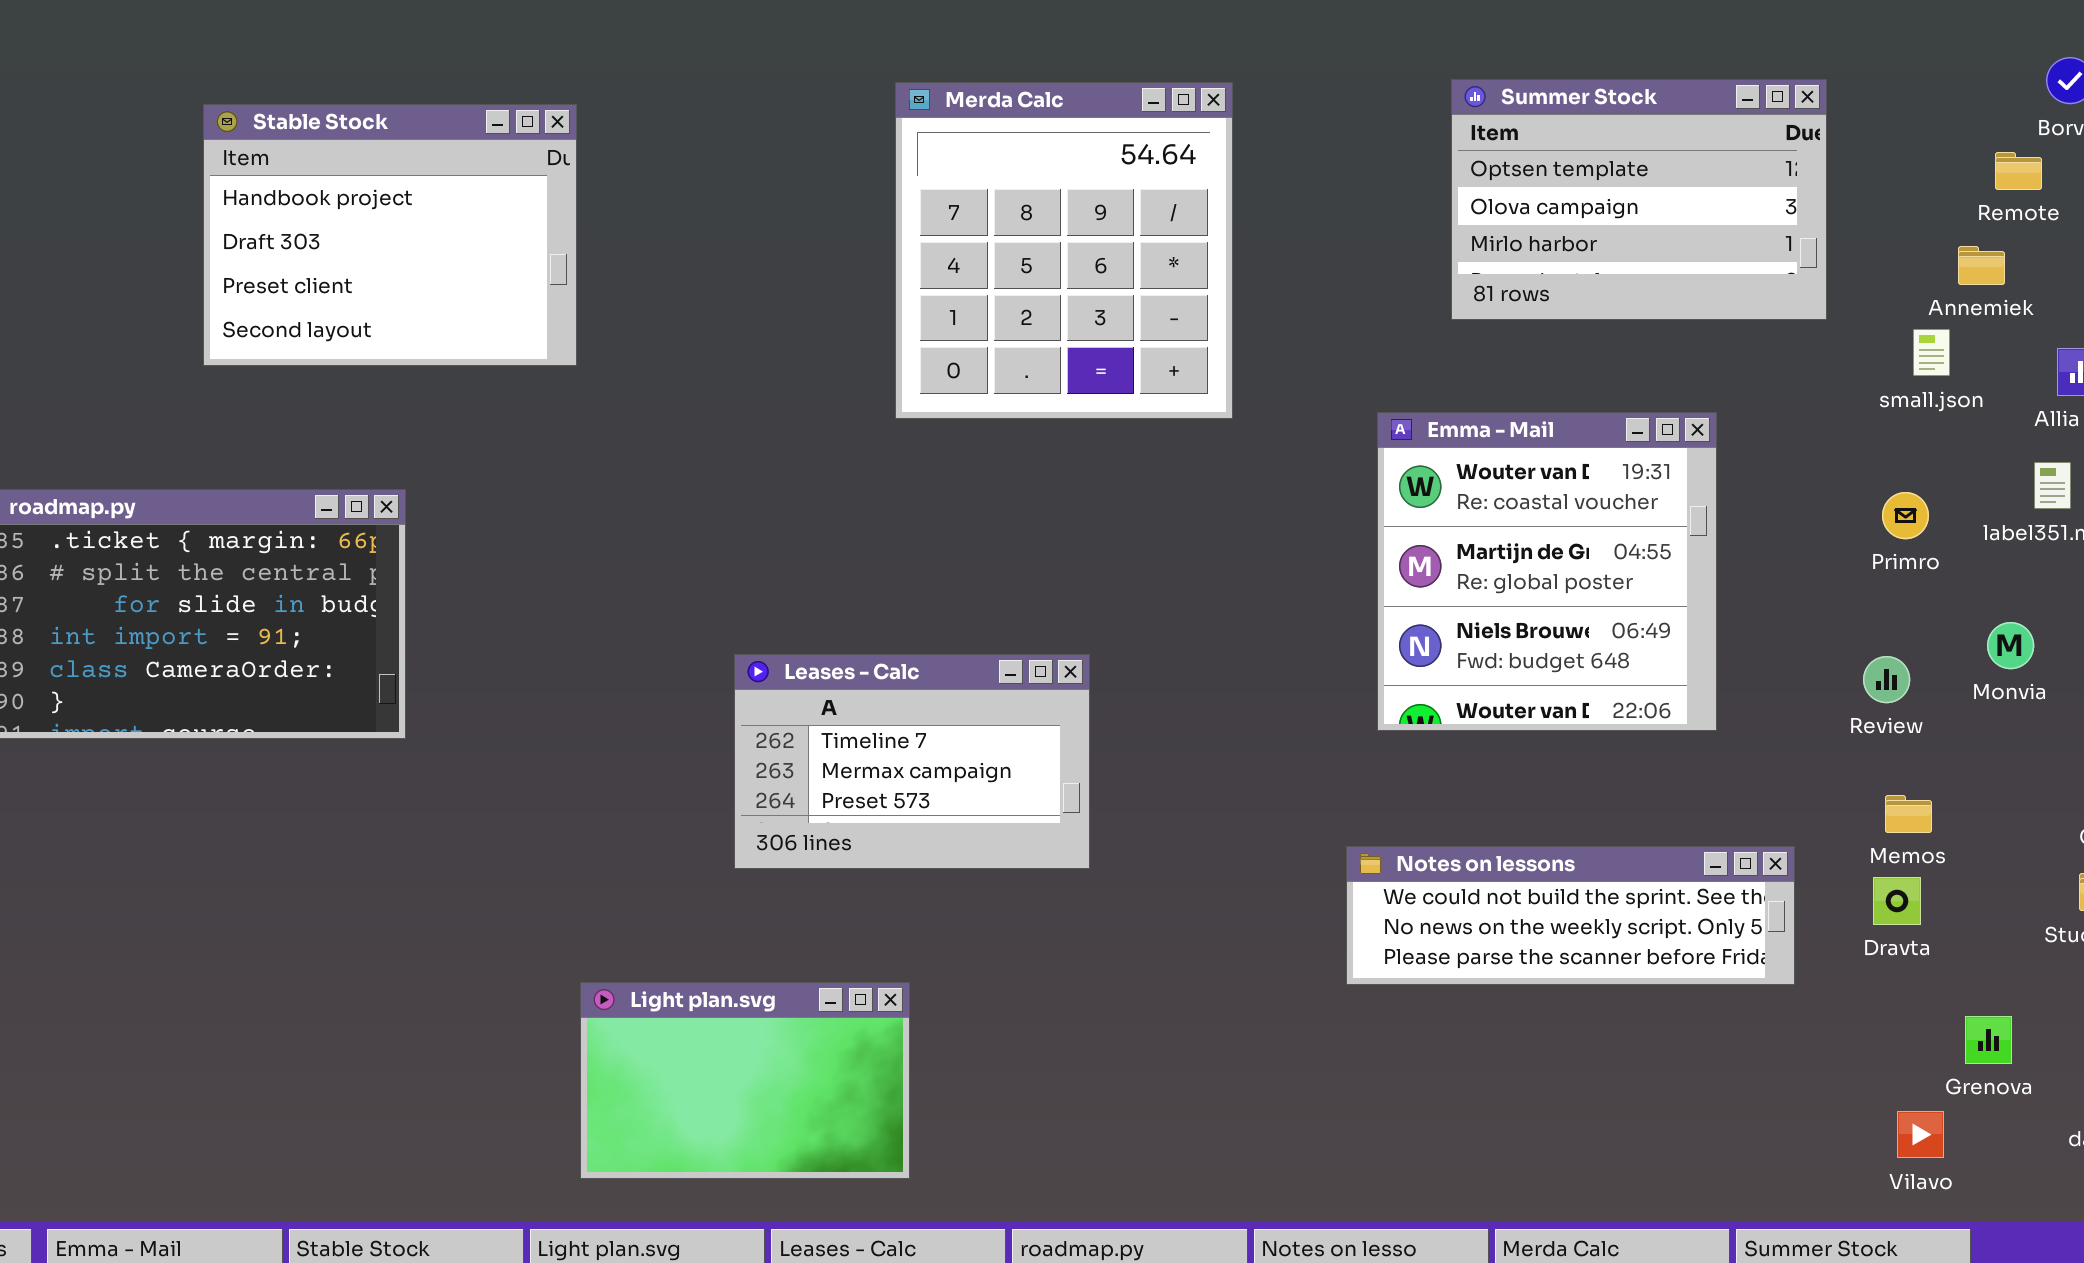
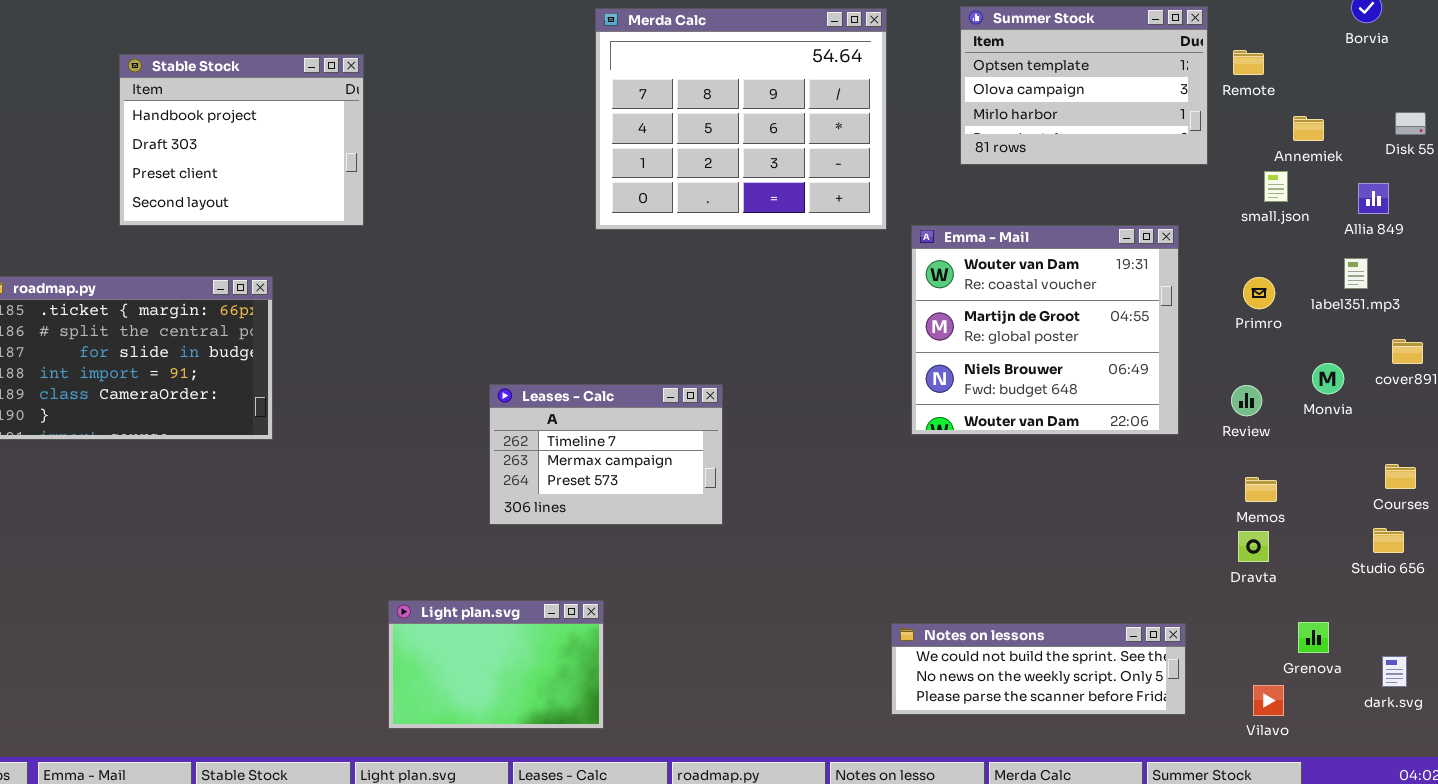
Merda Calc: [895,82,1233,419] -> [595,8,887,230], resized
Stable Stock: [203,104,577,366] -> [119,54,364,226], moved
Remote: [1995,152,2042,190] -> [1233,50,1264,75], moved
Emma - Mail: [1377,412,1717,731] -> [911,225,1179,435], resized
Notes on lessons: [1346,846,1795,985] -> [891,623,1186,715], moved

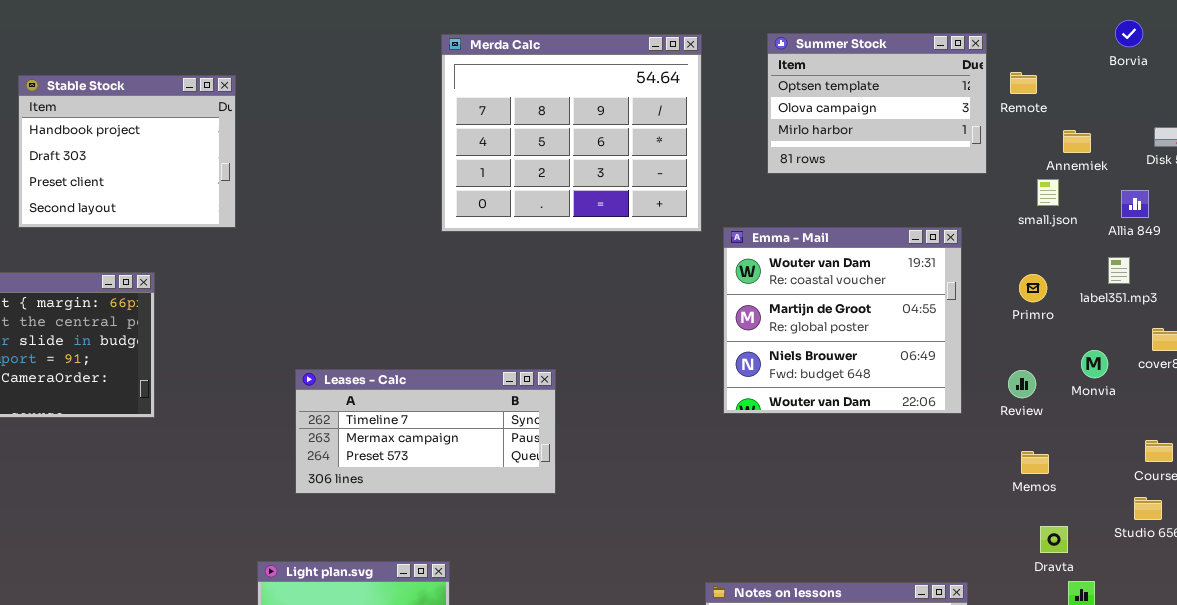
Leases - Calc: [489,384,723,525] -> [295,369,556,494], resized
Dravta: [1238,531,1269,562] -> [1040,526,1068,553], moved

